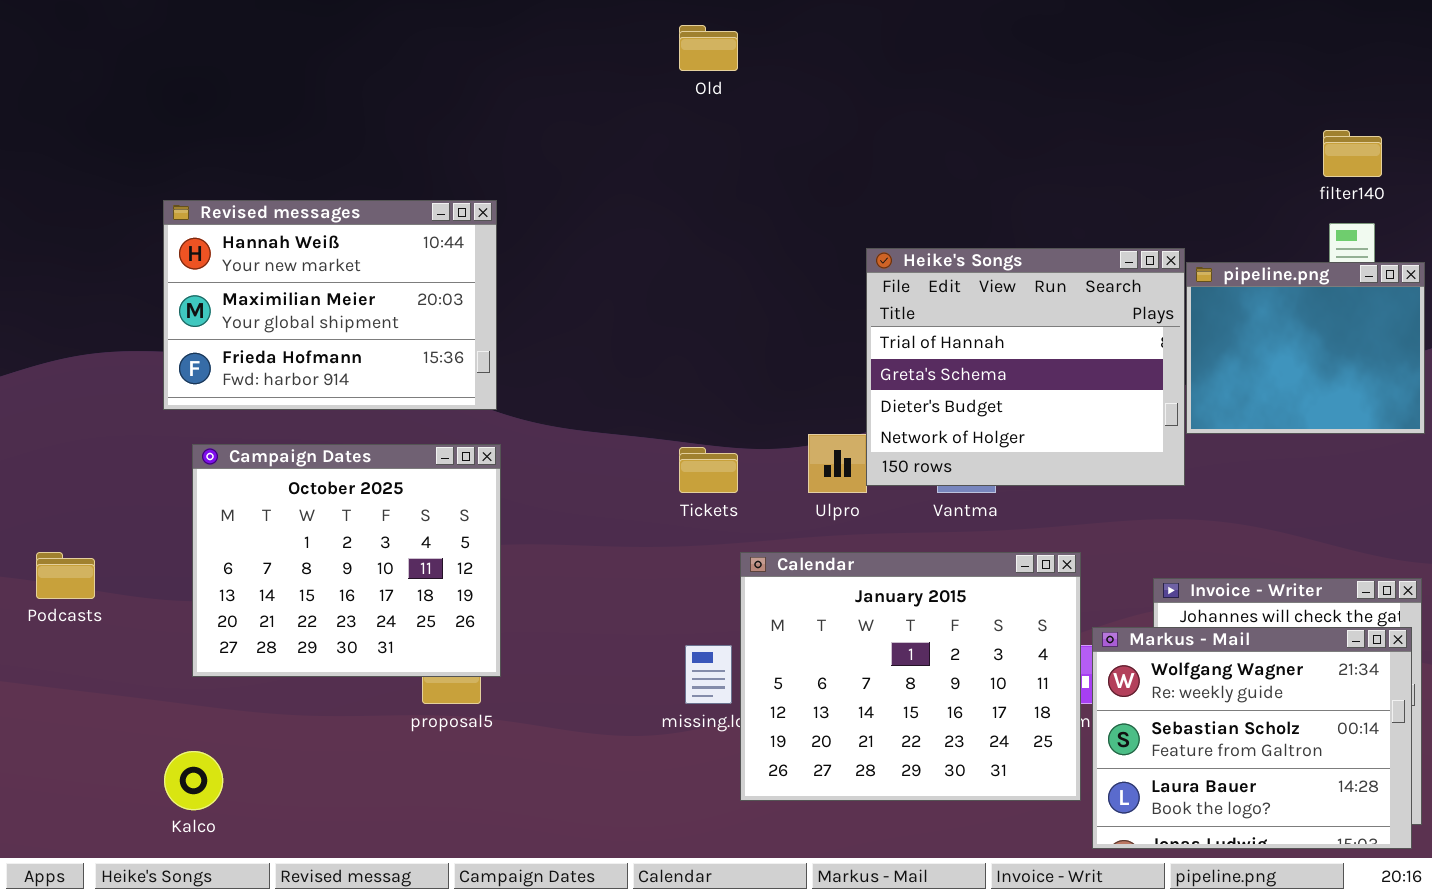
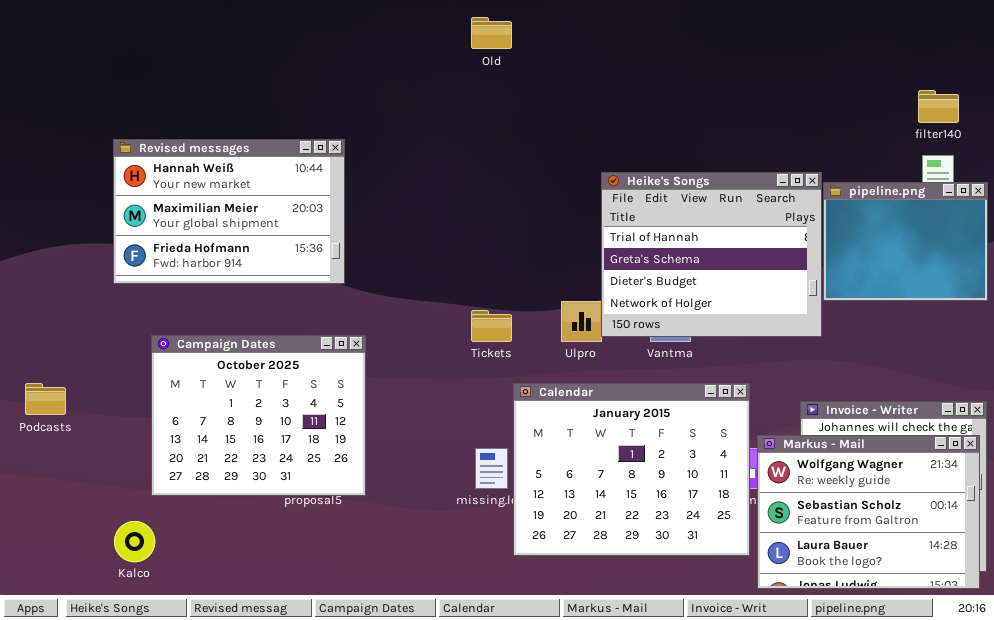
Campaign Dates: [192,444,501,677] -> [151,335,366,496], moved

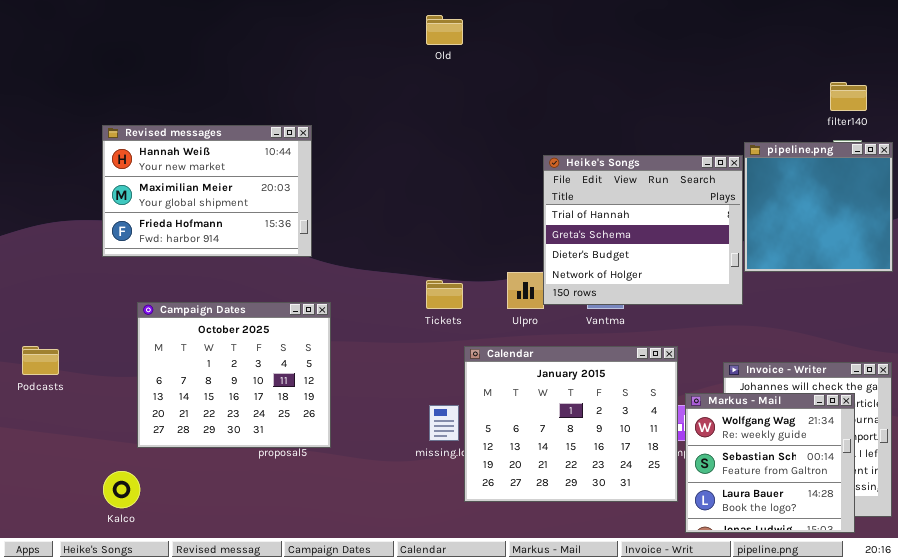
pipeline.png: [823,182,988,301] -> [744,142,893,272], resized
Markus - Mail: [757,435,980,589] -> [685,393,855,533], resized

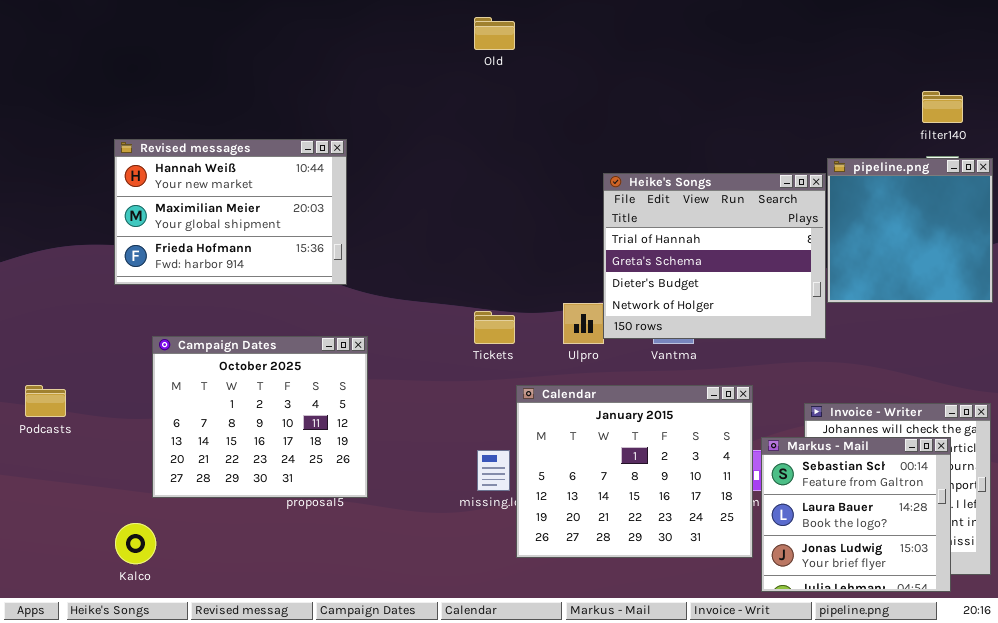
Markus - Mail: [685,393,855,533] -> [761,437,951,592], scrolled down 1 row

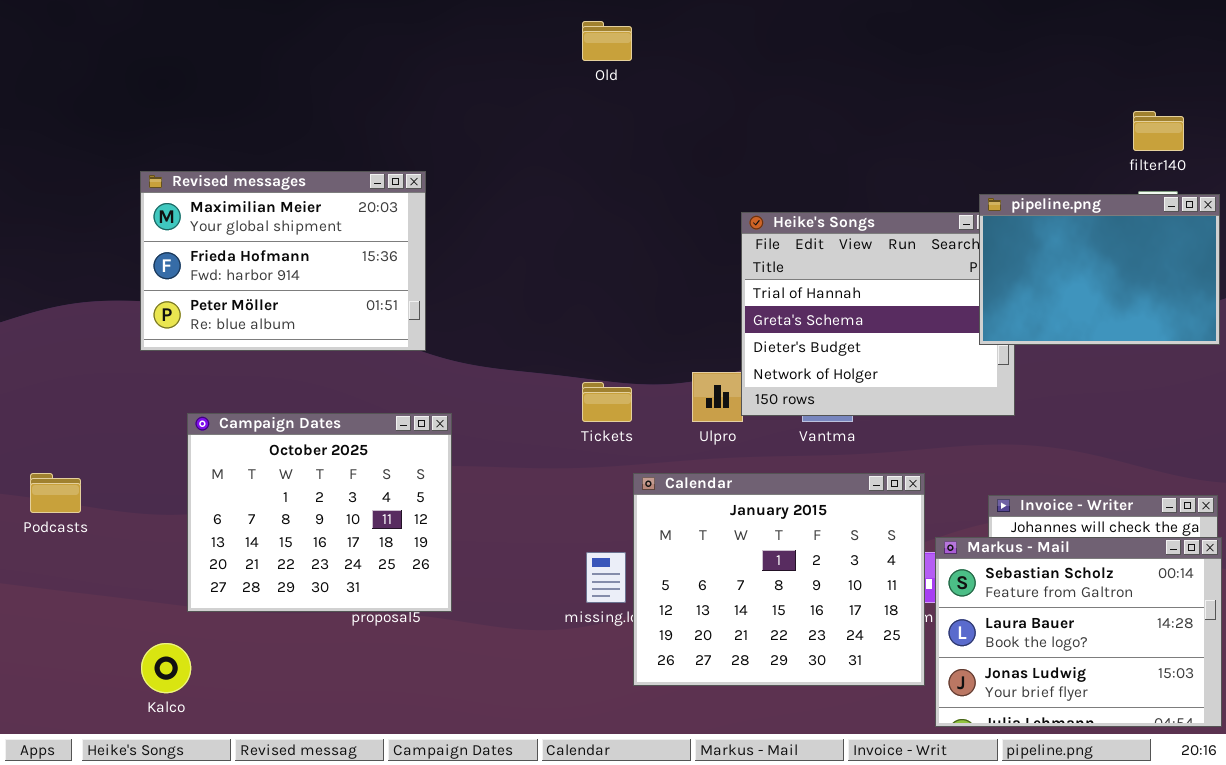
Revised messages: [114,139,347,285] -> [140,171,426,351], scrolled down 1 row
pipeline.png: [827,158,993,303] -> [979,194,1220,345], resized
Markus - Mail: [761,437,951,592] -> [935,537,1222,727], resized

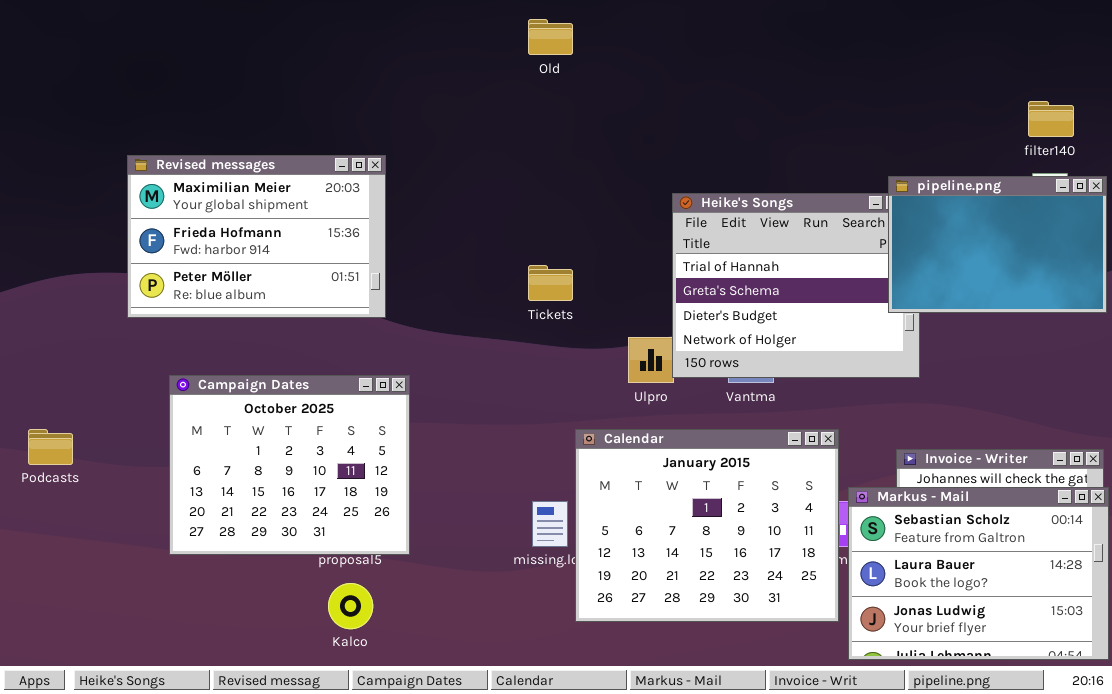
Tickets: [582,382,632,422] -> [528,265,573,301], moved
Kalco: [141,643,191,693] -> [328,583,373,629], moved

